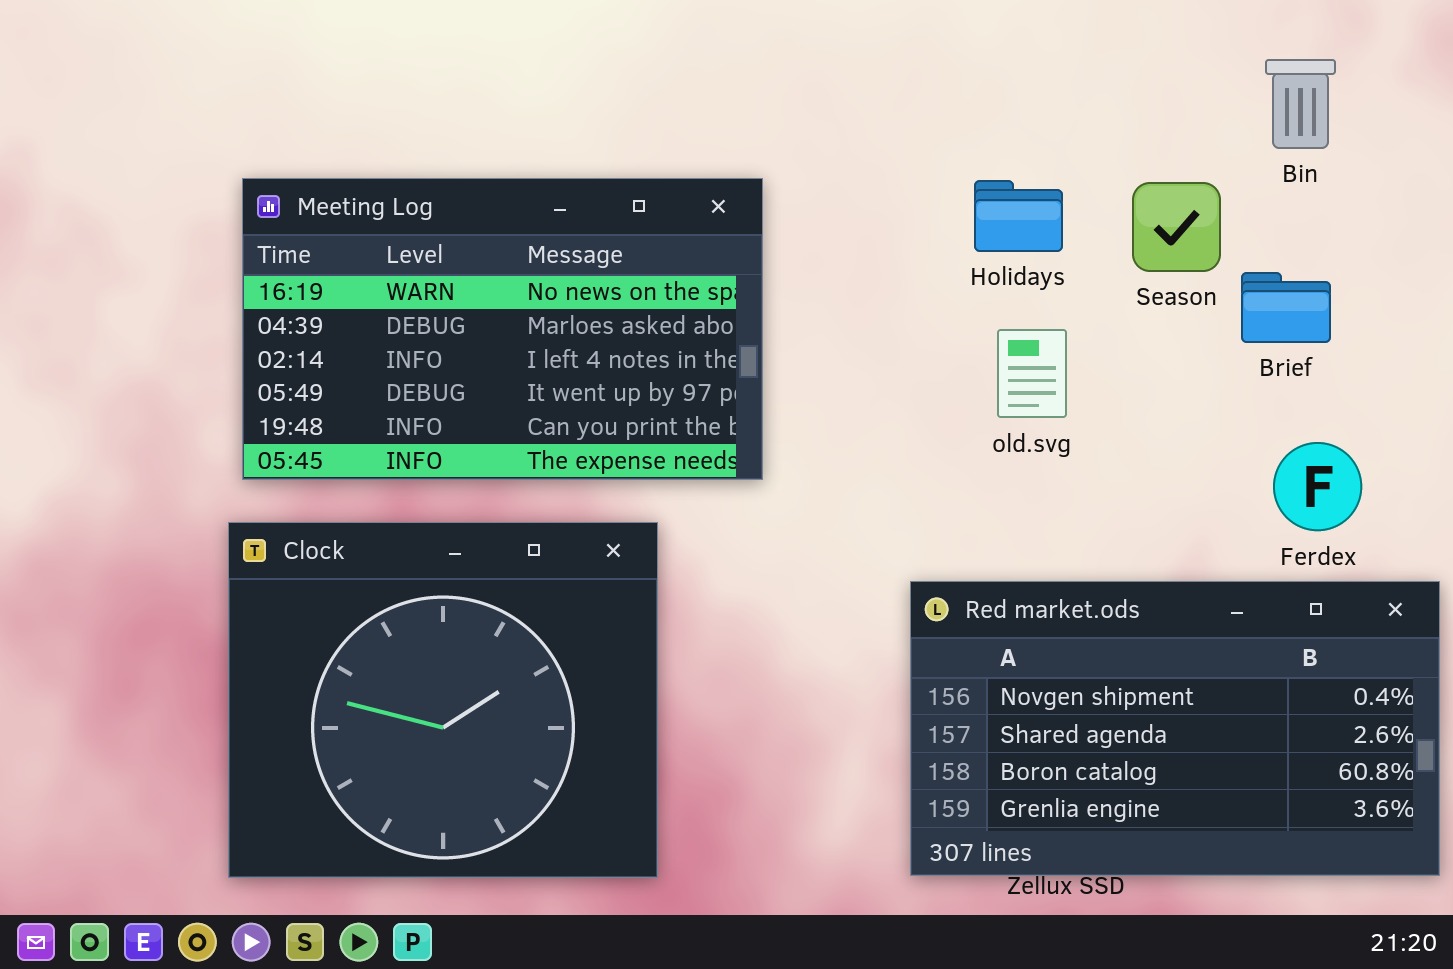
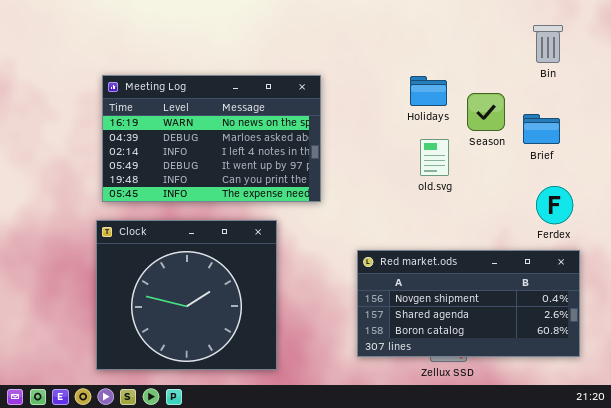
Season: [1132,182,1221,272] -> [467,93,505,131], moved
Red market.ods: [910,581,1440,876] -> [357,250,580,357], moved, resized

